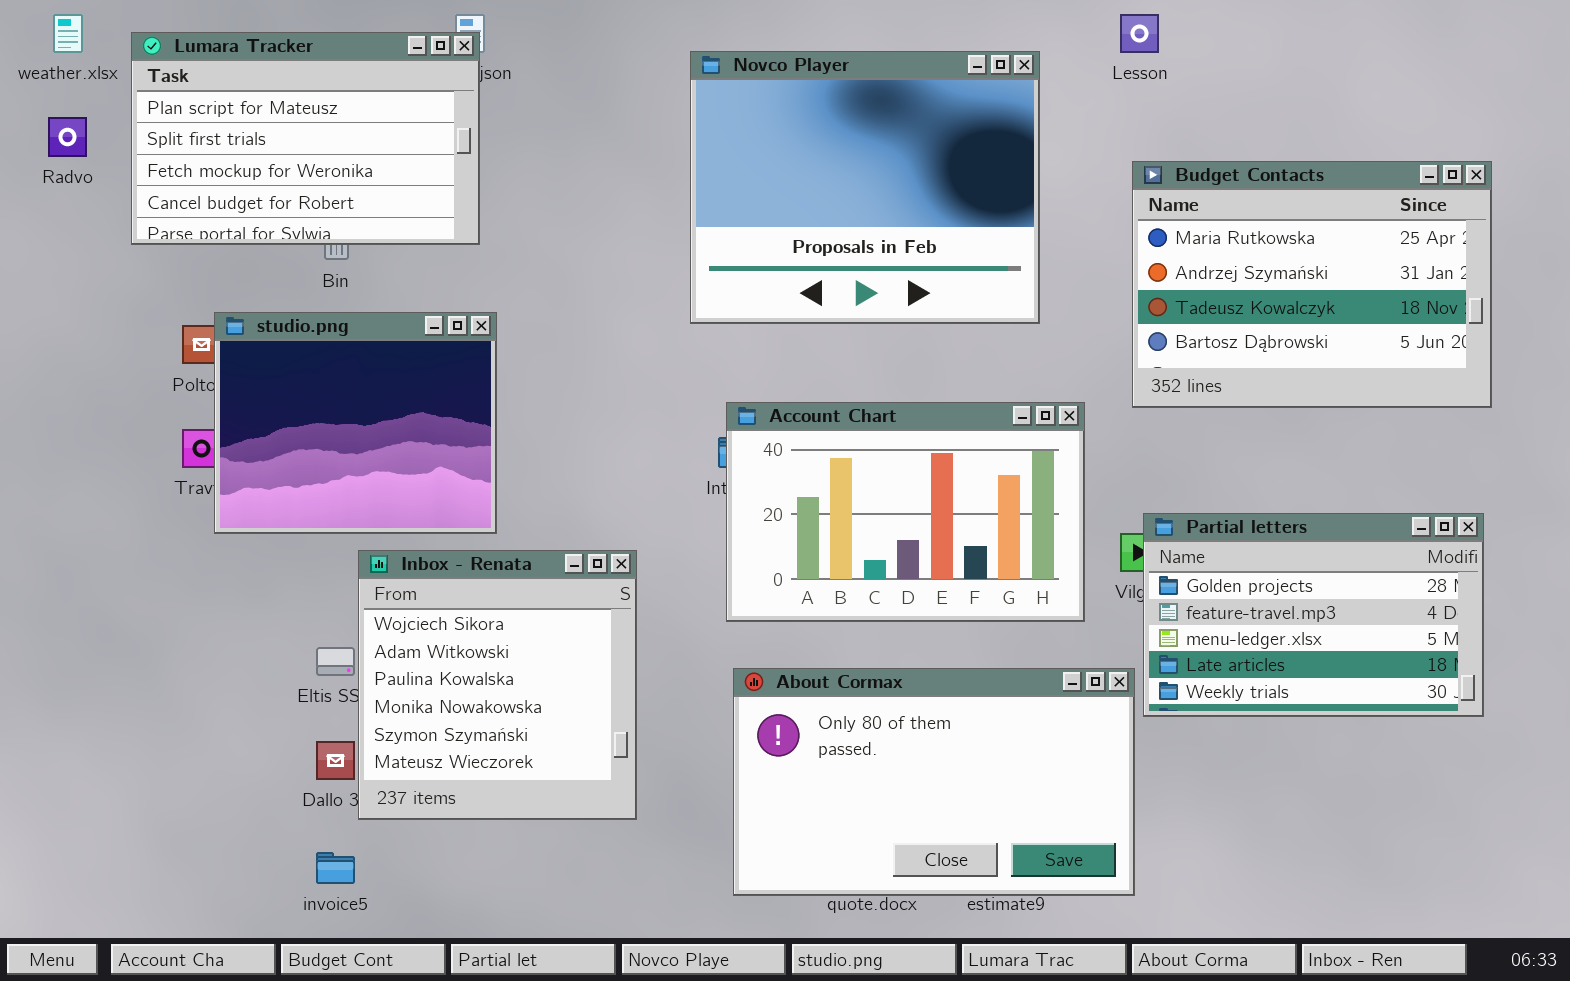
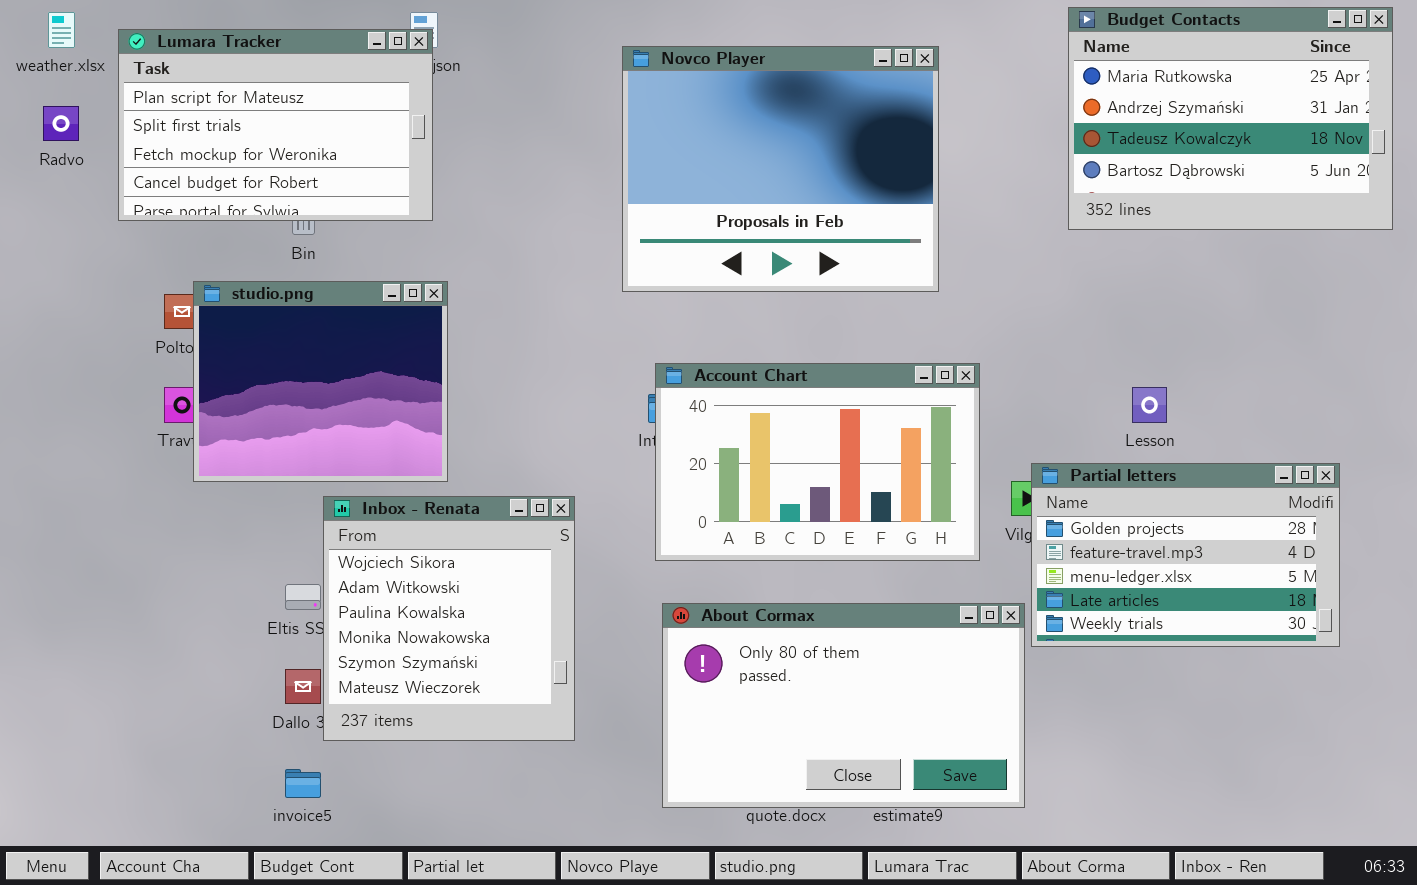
Lesson: [1120,14,1159,53] -> [1132,387,1167,423], moved
Budget Contacts: [1132,161,1492,408] -> [1068,7,1393,230], moved

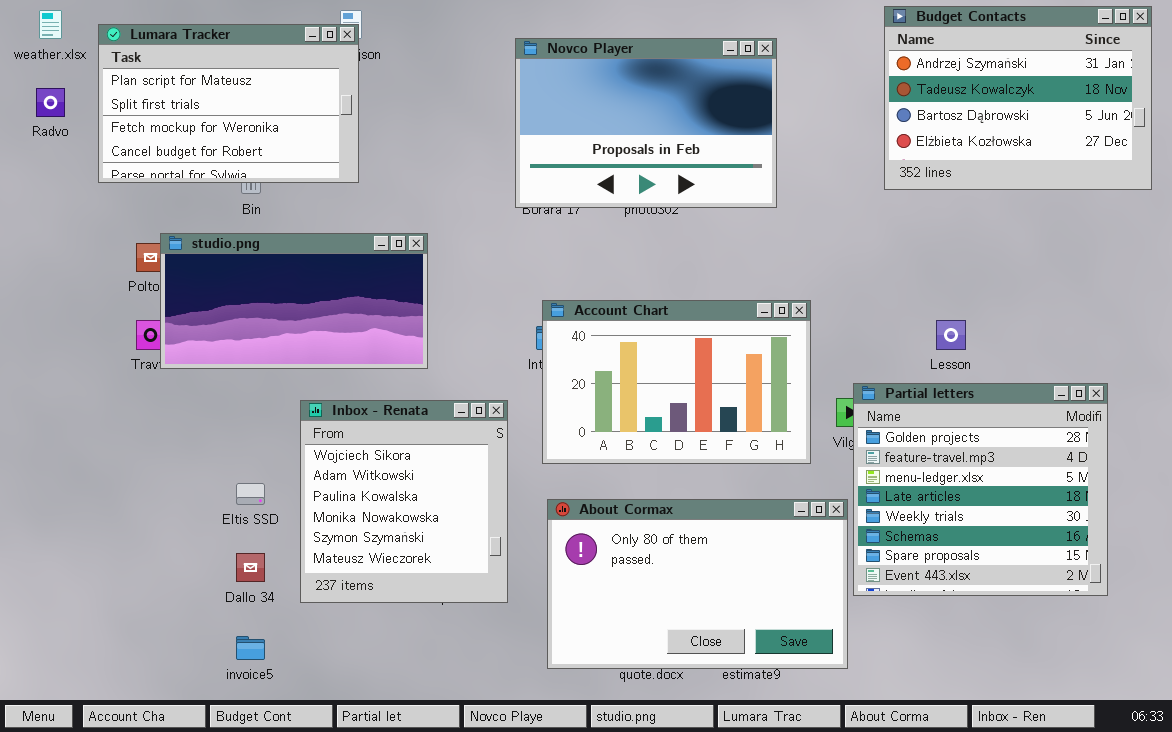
Budget Contacts: [1068,7,1393,230] -> [884,6,1152,190], scrolled down 1 row
Novco Player: [622,46,939,292] -> [515,38,777,208], resized
studio.png: [193,281,448,482] -> [160,233,428,369], resized
Partial letters: [1031,463,1340,647] -> [853,383,1108,596], resized
Inbox - Renata: [323,496,575,741] -> [300,400,508,603], moved

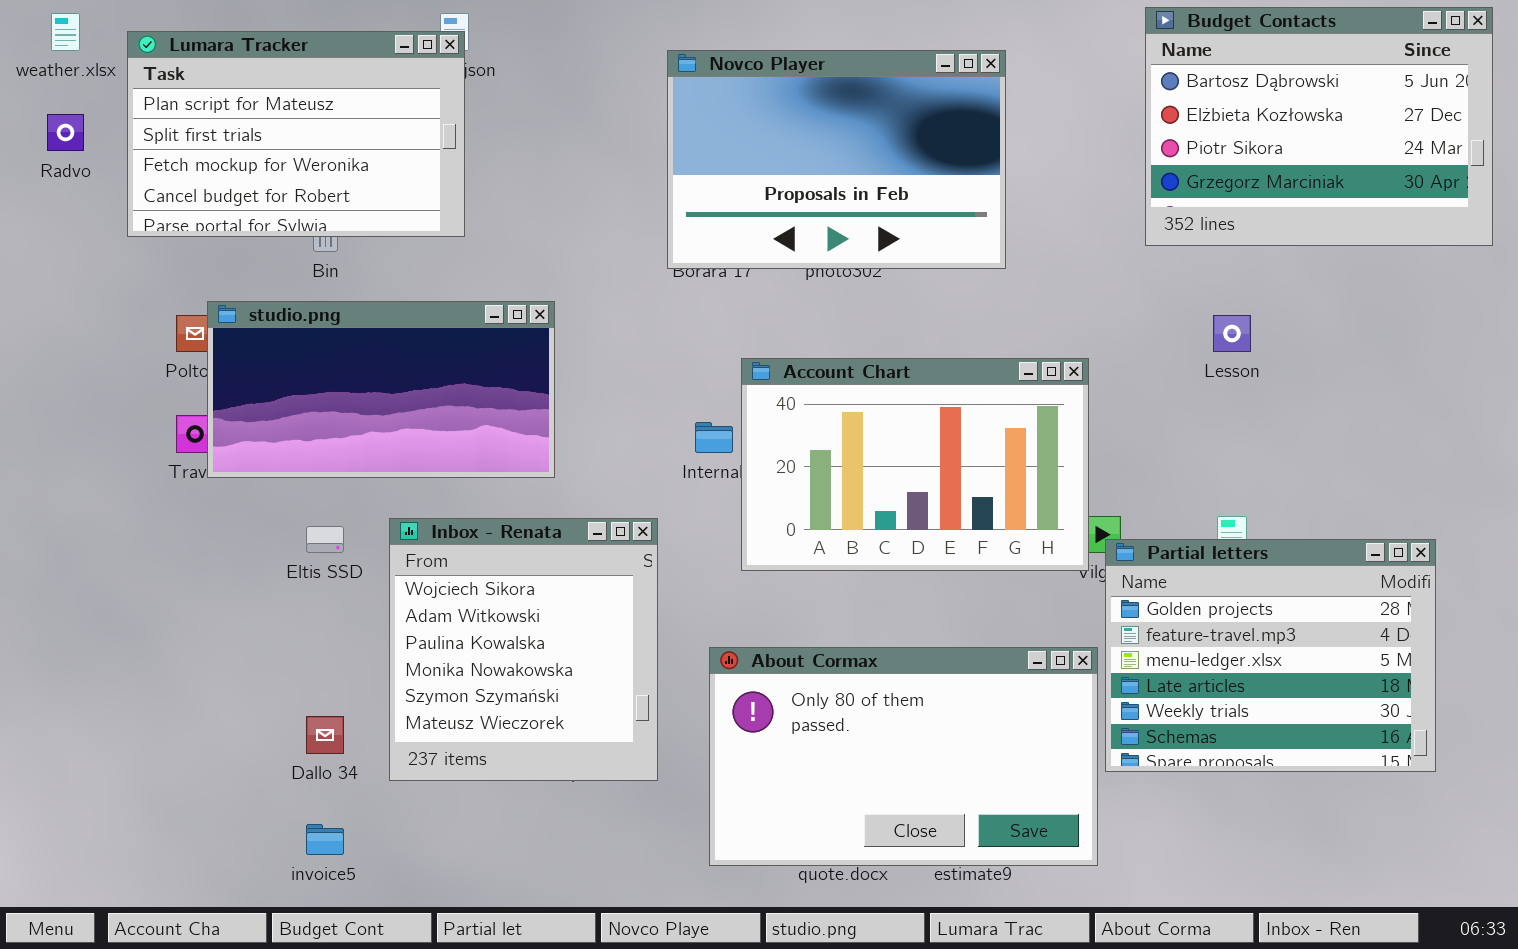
Budget Contacts: [884,6,1152,190] -> [1145,7,1493,246], scrolled down 2 rows
Account Chart: [542,300,811,464] -> [741,358,1089,571], moved
Lesson: [936,320,966,350] -> [1213,315,1251,352], moved
Partial letters: [853,383,1108,596] -> [1105,539,1436,772], resized
Eltis SSD: [236,483,265,505] -> [306,526,344,553], moved

